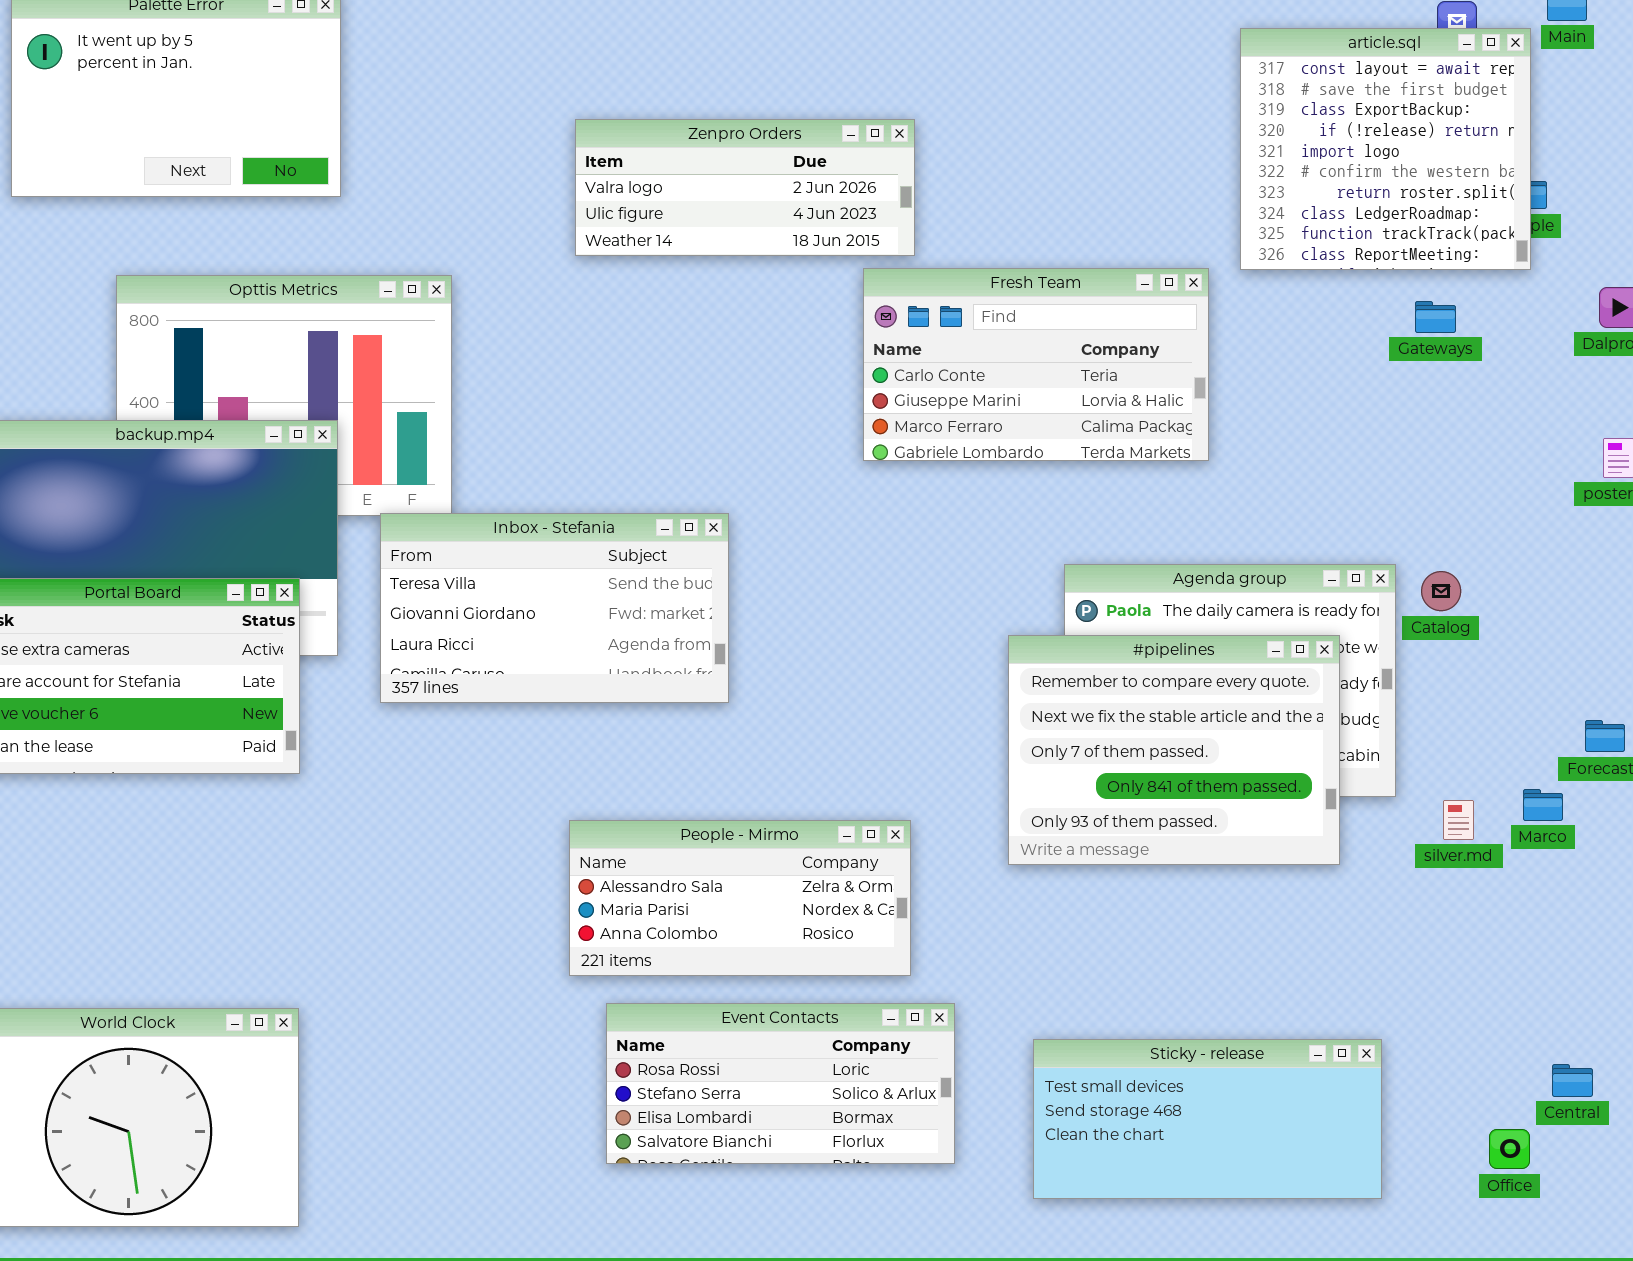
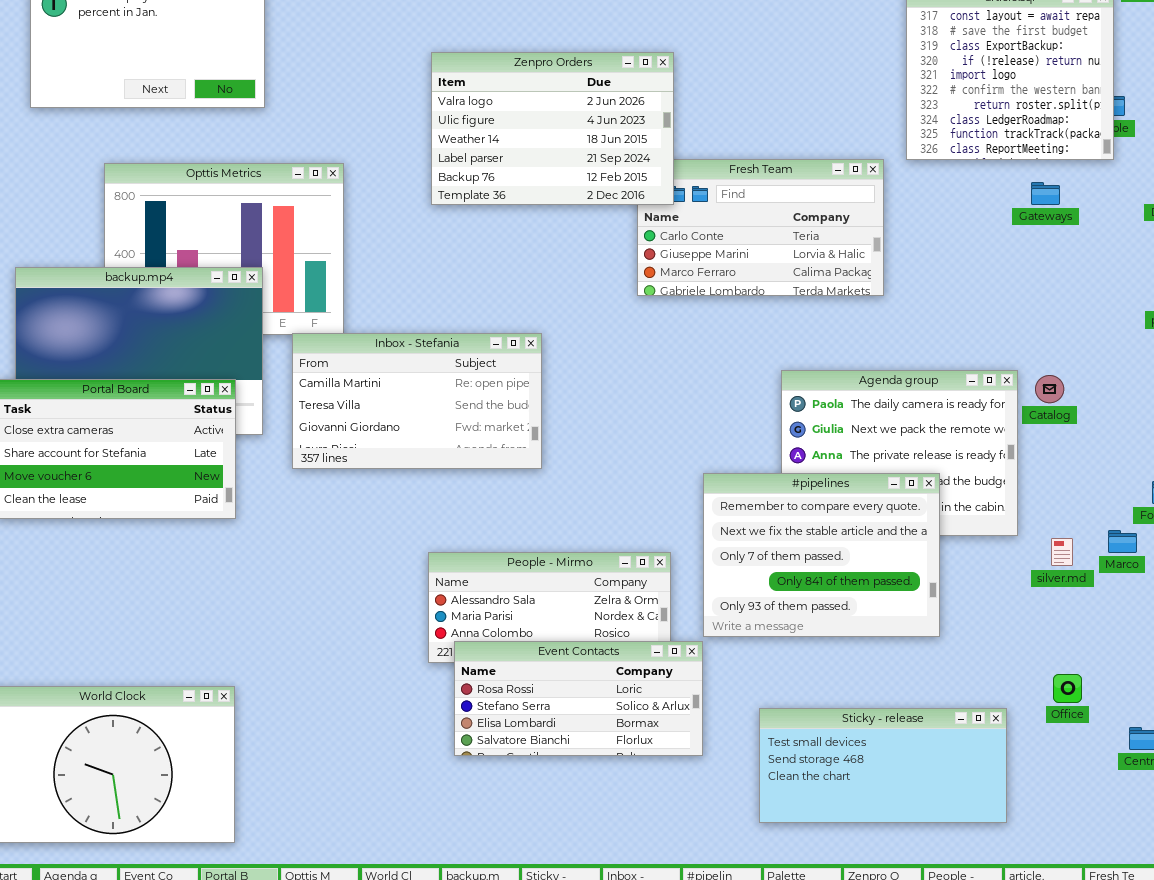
Zenpro Orders: [575,119,915,256] -> [431,52,674,205], resized
Inbox - Stefania: [380,513,729,703] -> [292,333,542,469], scrolled up 1 row
#pipelines: [1008,635,1340,865] -> [703,473,940,637], moved
Event Contacts: [606,1003,955,1164] -> [454,641,703,756], moved
Office: [1489,1129,1530,1169] -> [1053,674,1082,703], moved

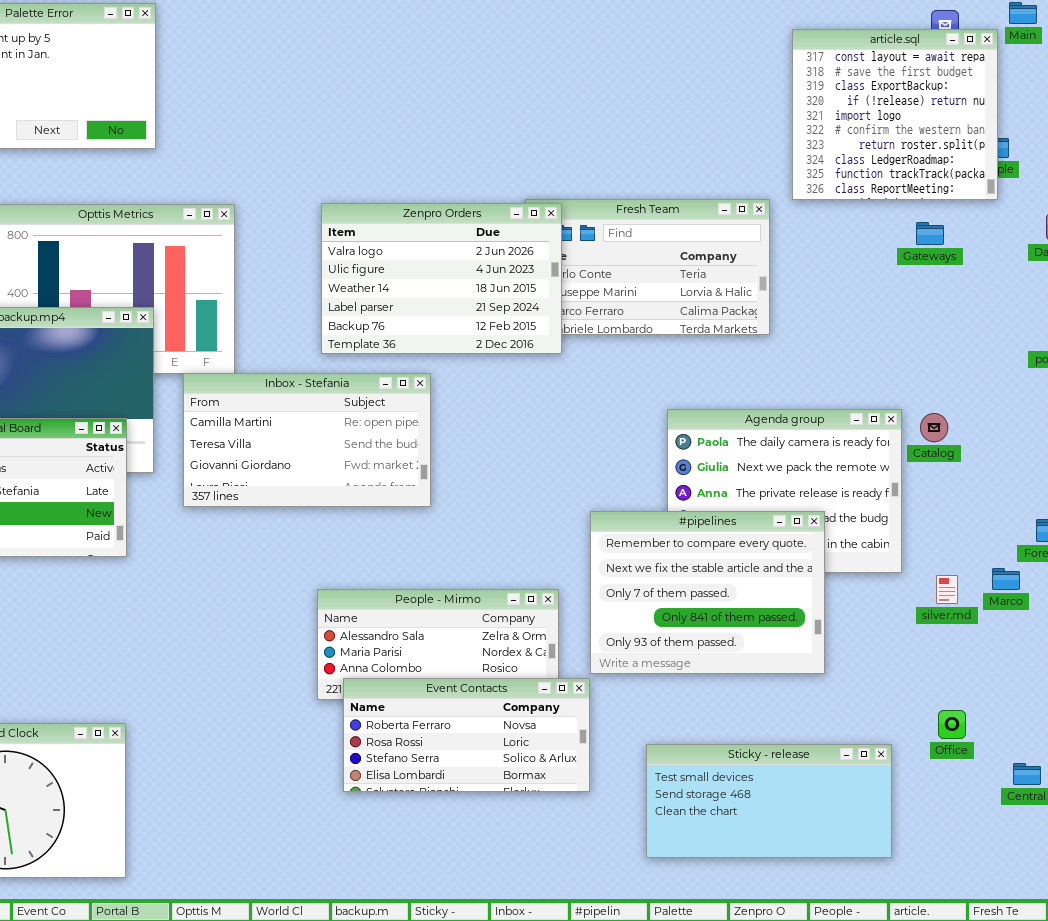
Zenpro Orders: [431,52,674,205] -> [321,203,562,354], moved
Event Contacts: [454,641,703,756] -> [343,678,590,792], scrolled up 1 row

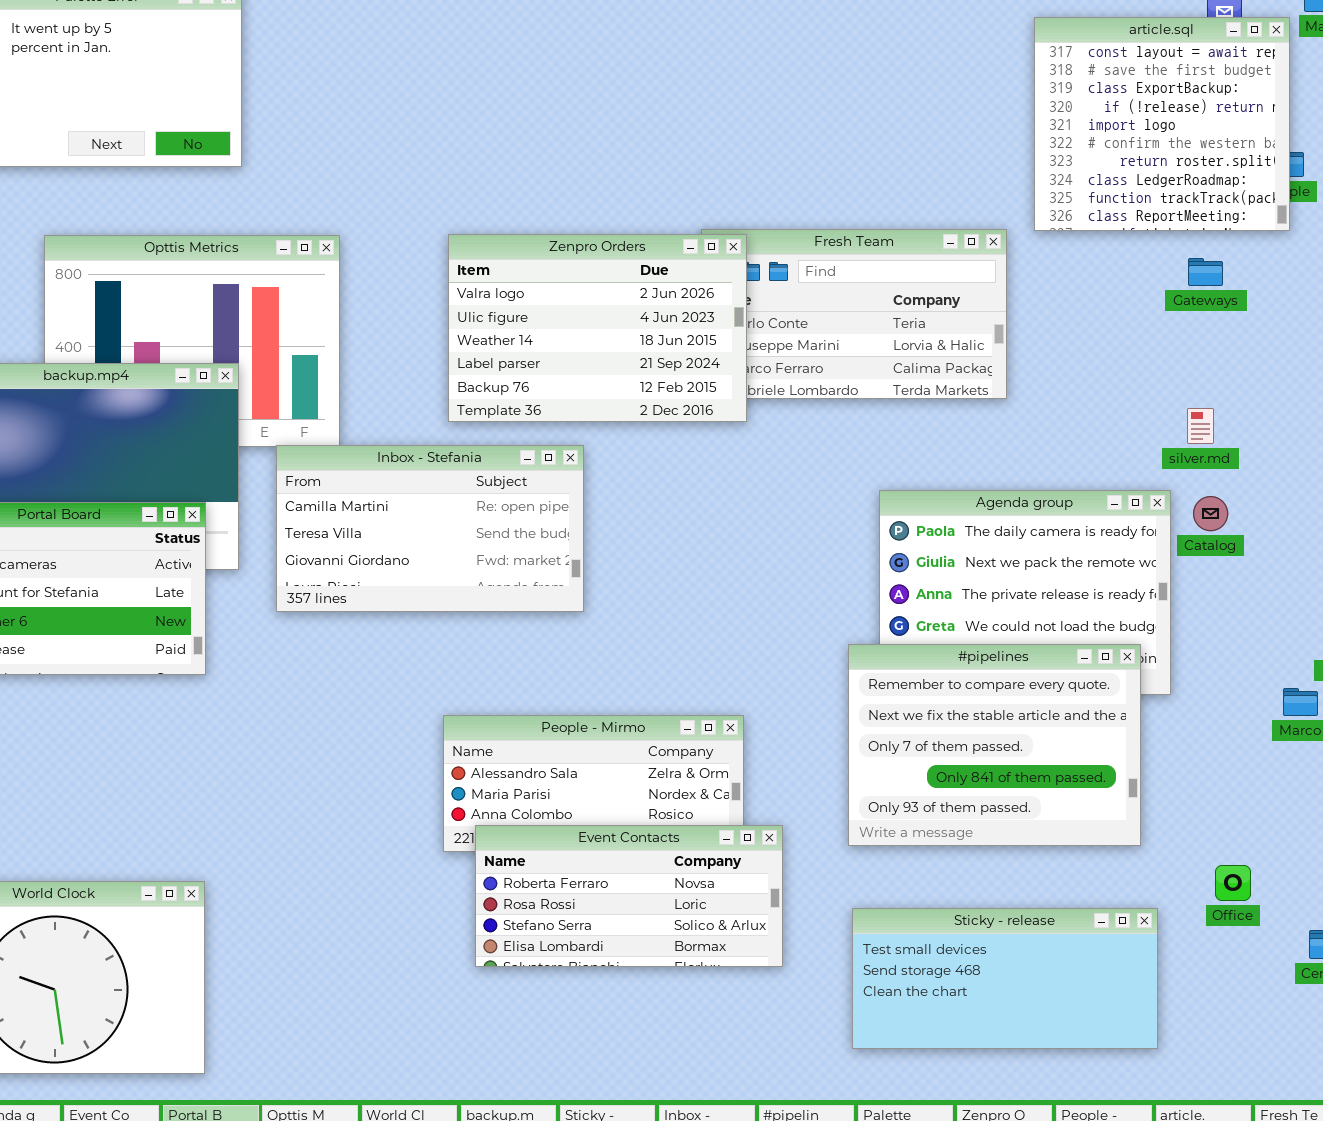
#pipelines: [590,511,825,674] -> [848,644,1141,846], moved
silver.md: [936,575,958,604] -> [1187,408,1214,444], moved

